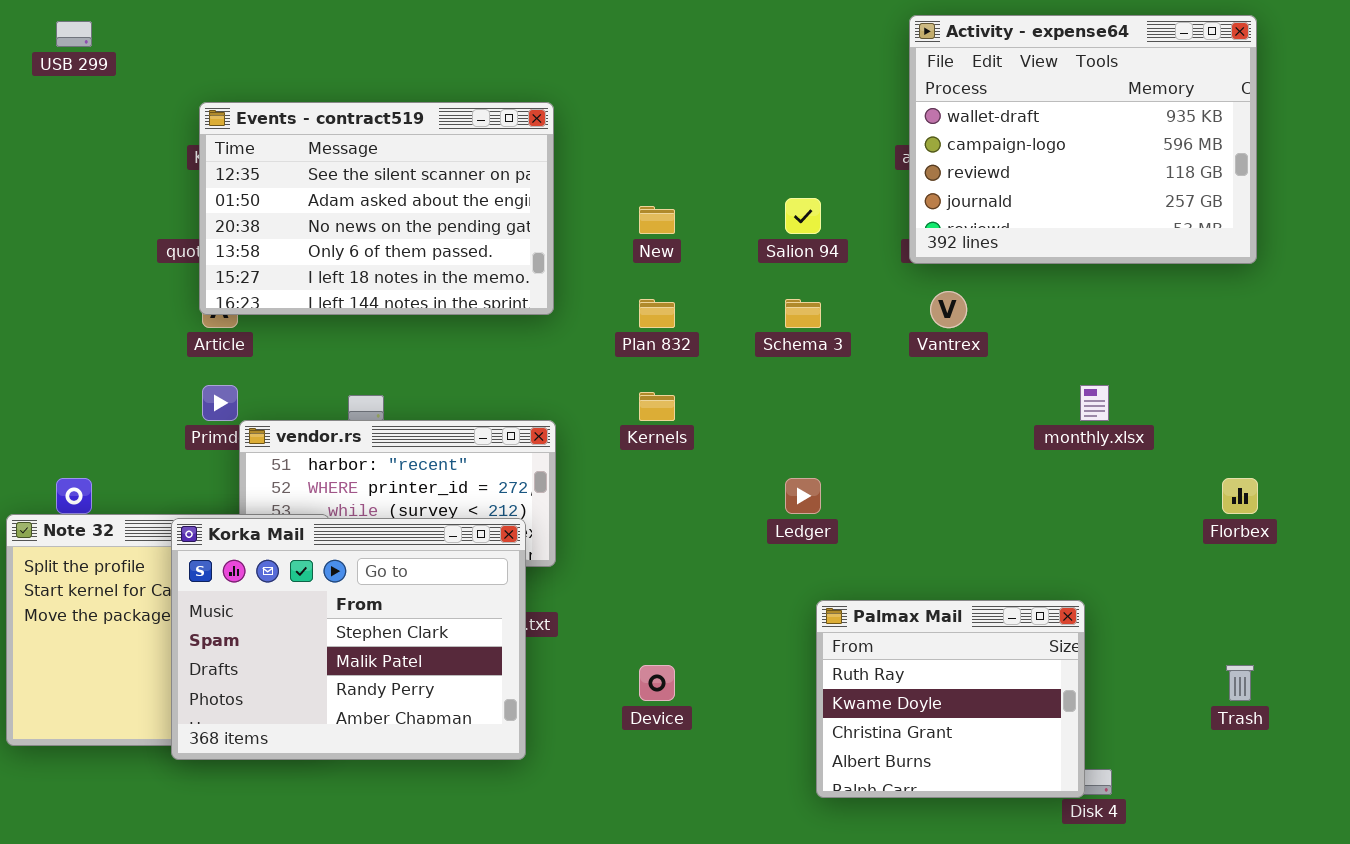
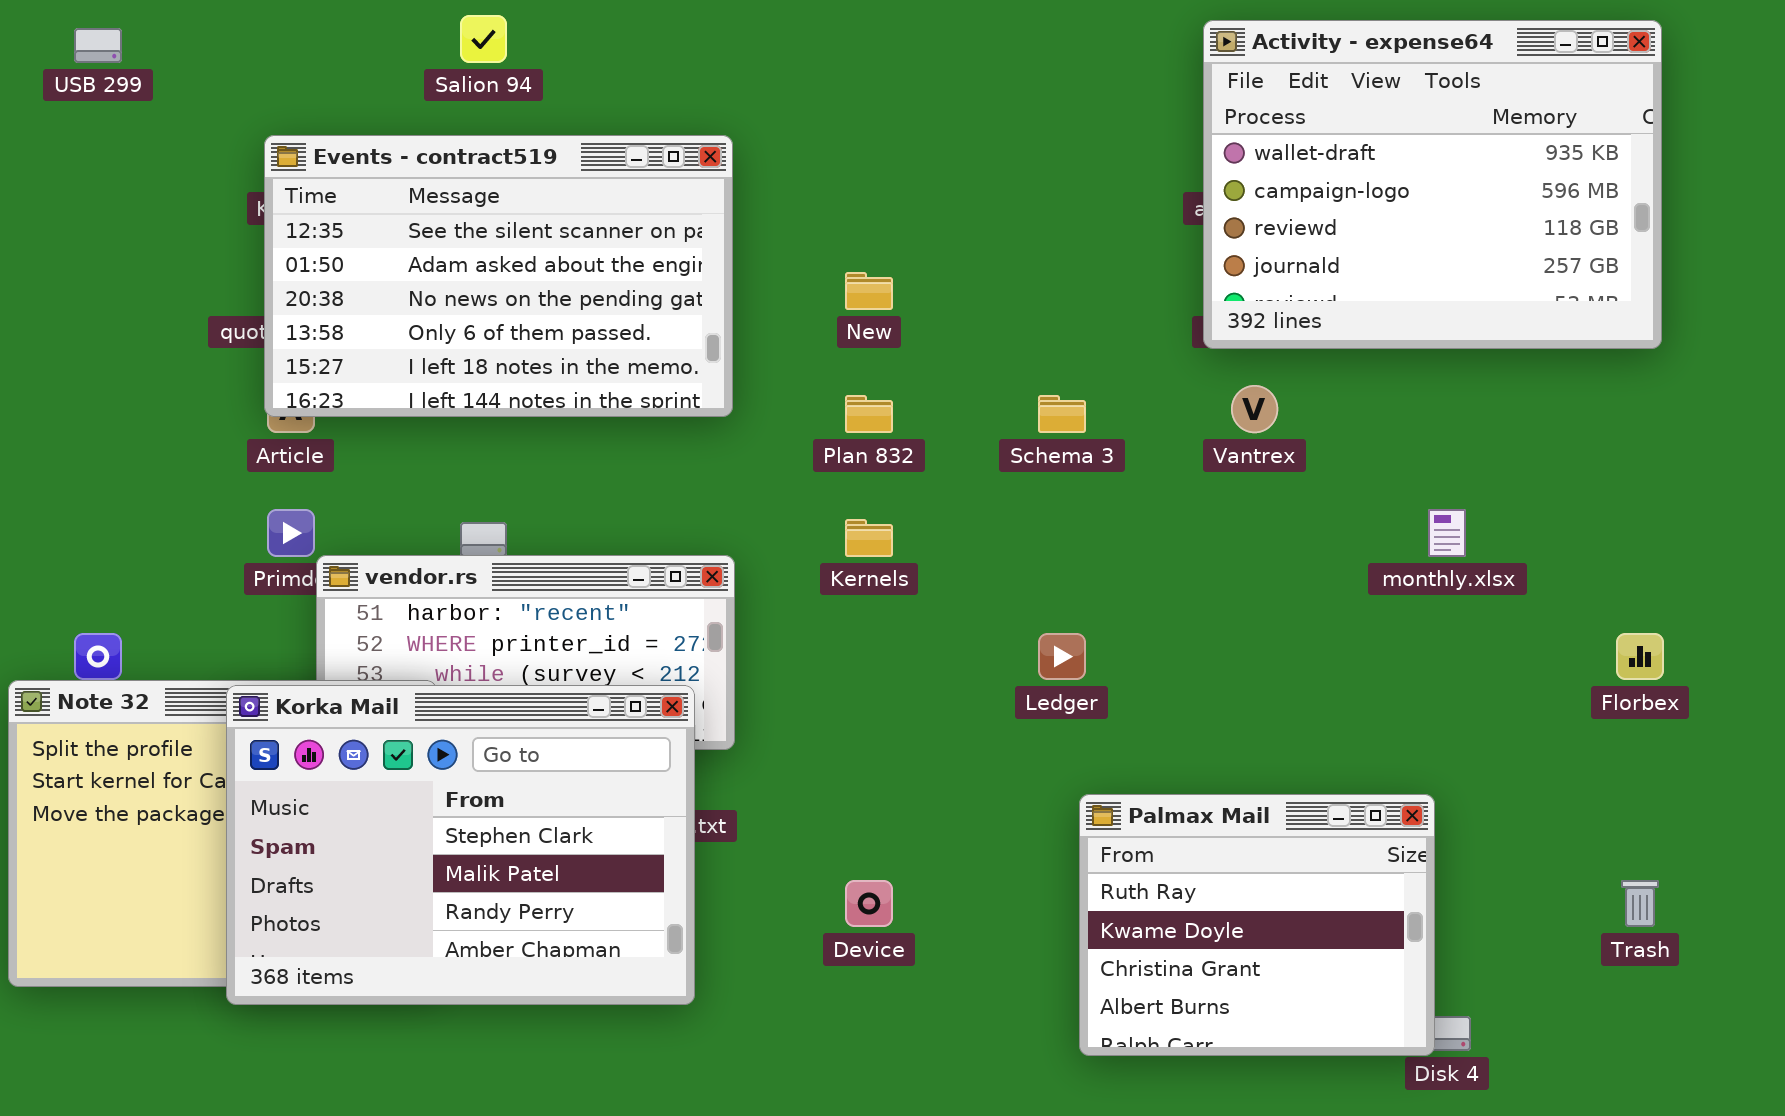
Salion 94: [785,198,821,234] -> [460,15,507,63], moved

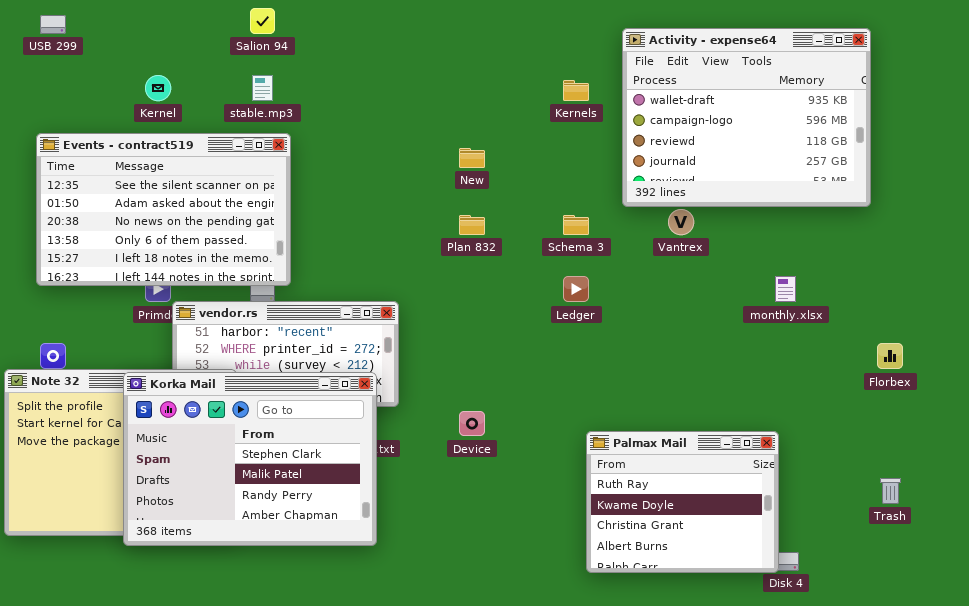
Activity - expense64: [1203,20,1662,349] -> [622,28,871,207], moved
Events - contract519: [264,135,733,417] -> [36,133,291,286], moved
Kernels: [845,519,893,557] -> [563,80,589,101], moved
Ledger: [1038,633,1086,680] -> [563,276,589,302], moved
Device: [845,880,893,927] -> [459,411,485,436], moved

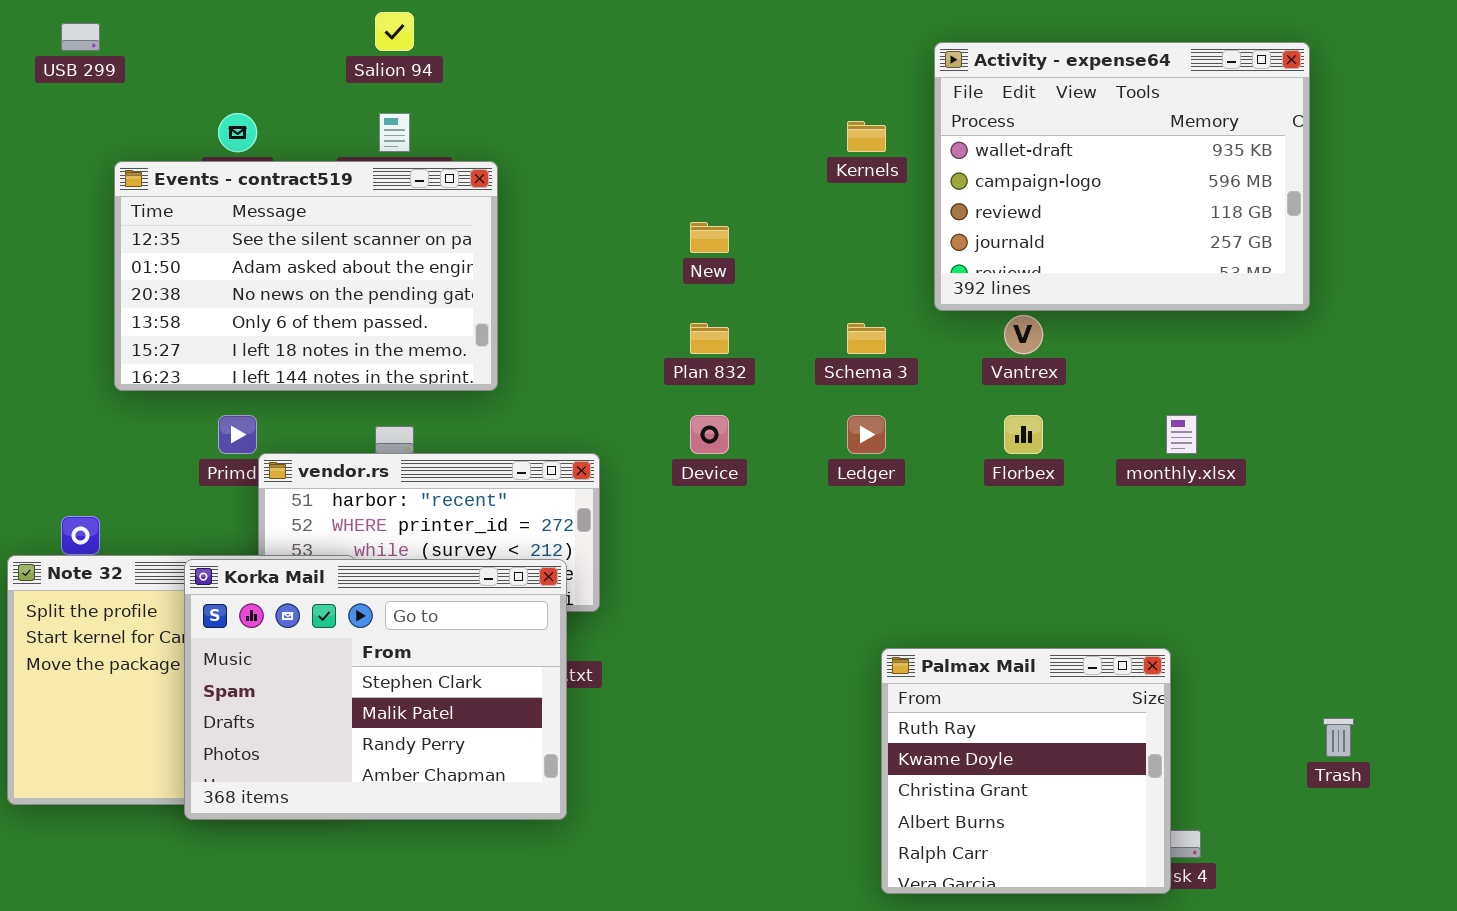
Events - contract519: [36,133,291,286] -> [114,161,498,391], moved
Florbex: [877,343,903,369] -> [1004,415,1043,454], moved
Device: [459,411,485,436] -> [690,415,729,454], moved
Palmax Mail: [586,431,779,573] -> [881,648,1171,894], resized

